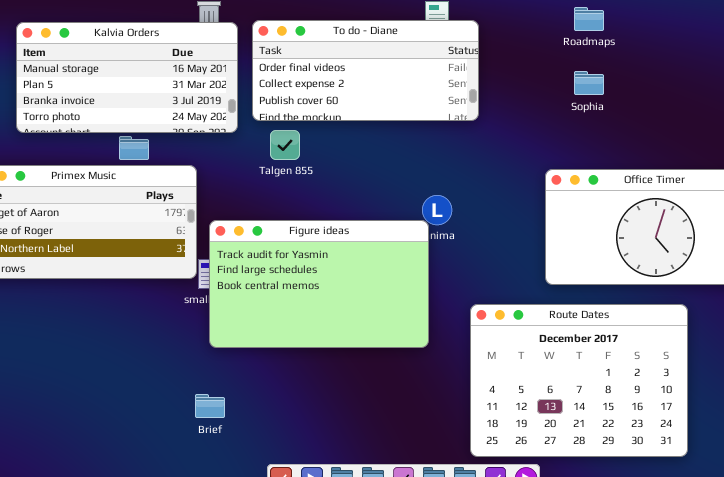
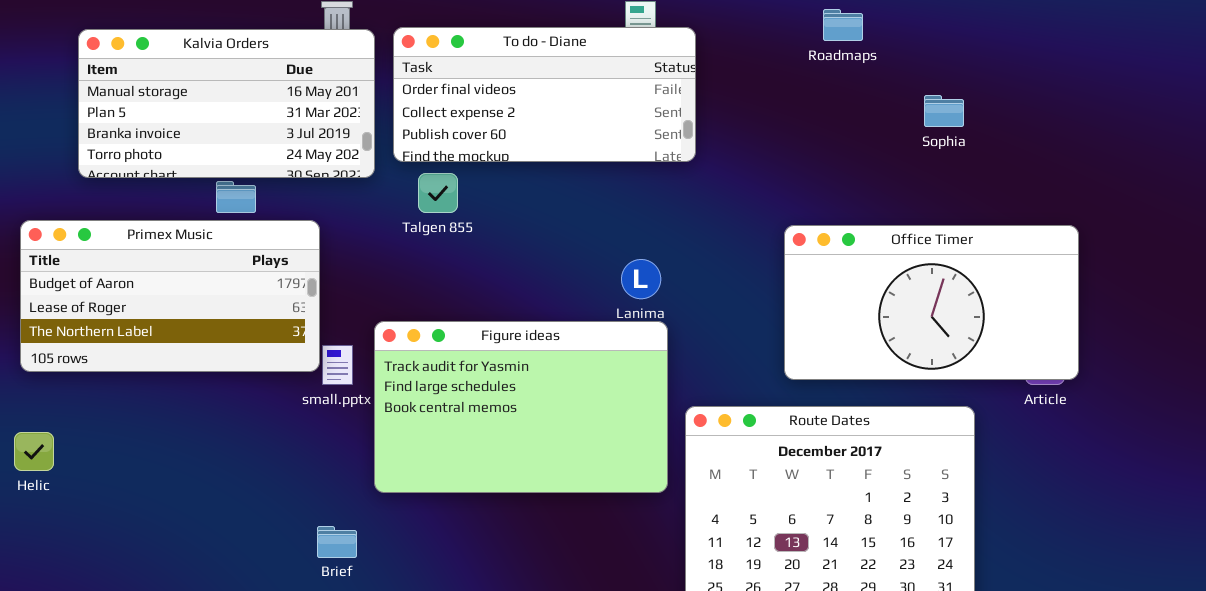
Sophia: [574,71,604,95] -> [924,95,964,127], moved
Figure ideas: [209,220,429,348] -> [374,321,668,493], moved

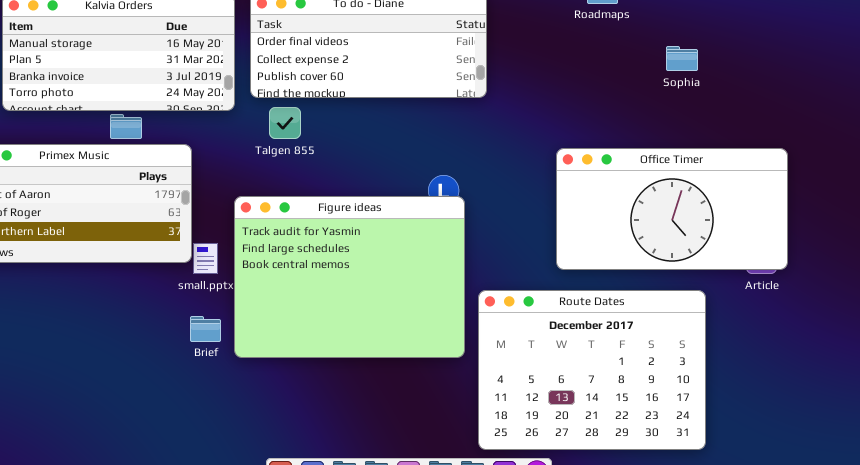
Figure ideas: [374,321,668,493] -> [234,196,465,358], resized
Brief: [317,526,357,558] -> [190,316,221,342], moved

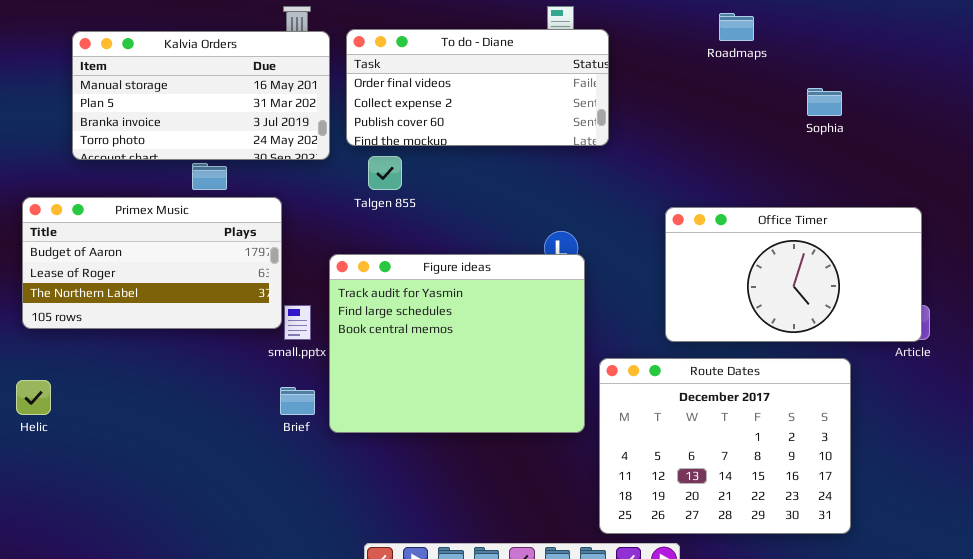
Office Timer: [556,148,788,270] -> [665,207,922,342], moved

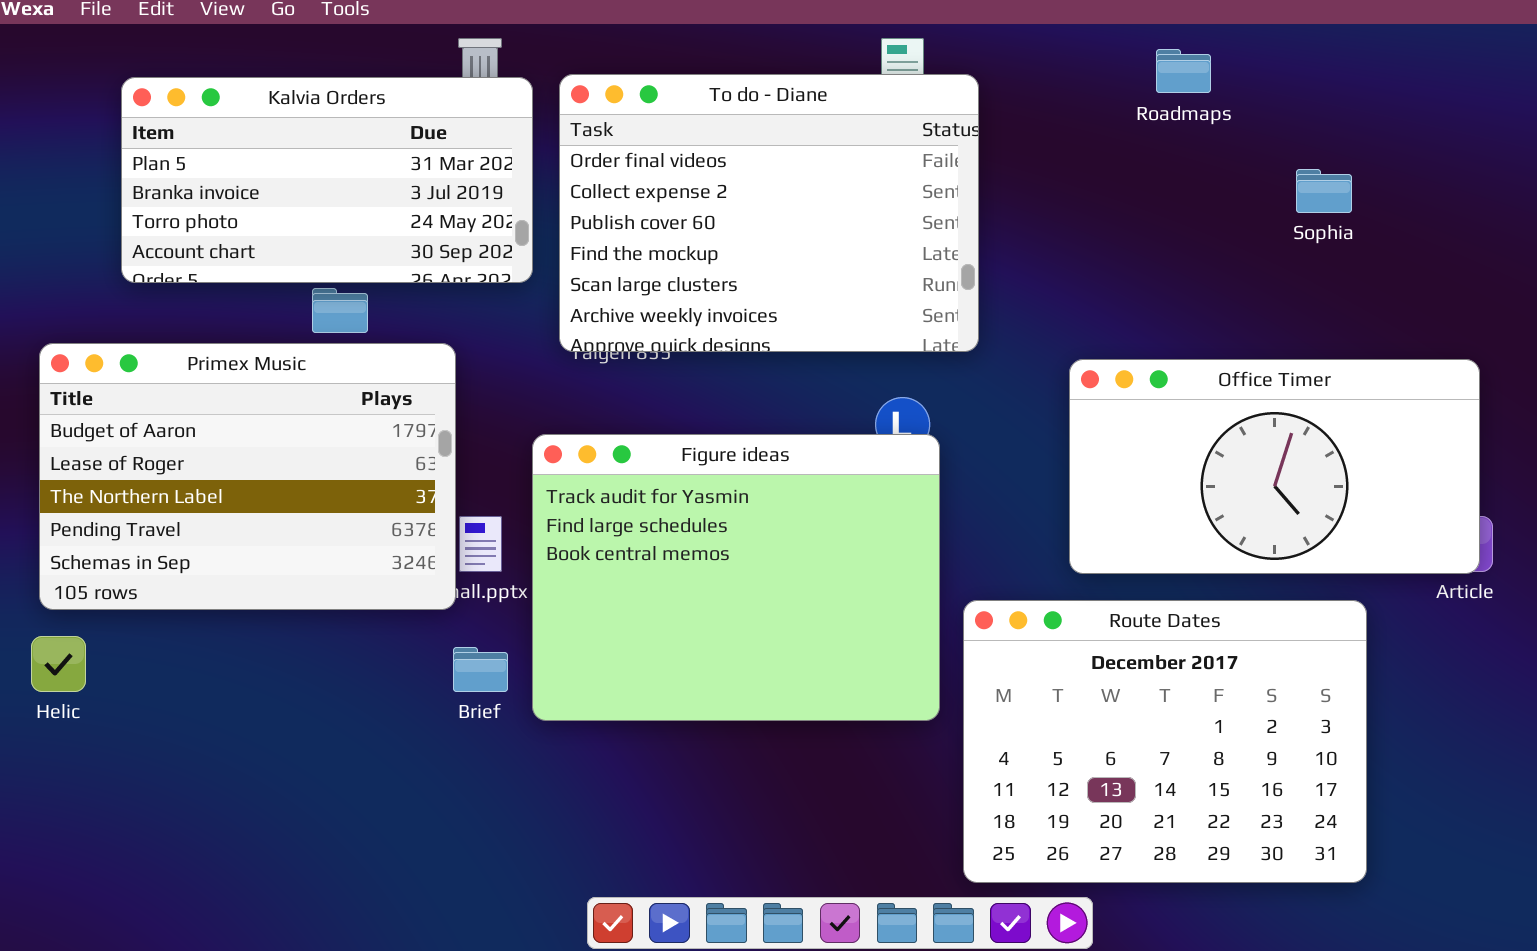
To do - Diane: [346,29,609,146] -> [559,74,979,352], resized
Kalvia Orders: [72,31,330,160] -> [121,77,533,283], scrolled down 1 row
Primex Music: [22,197,282,329] -> [39,343,456,610], resized

